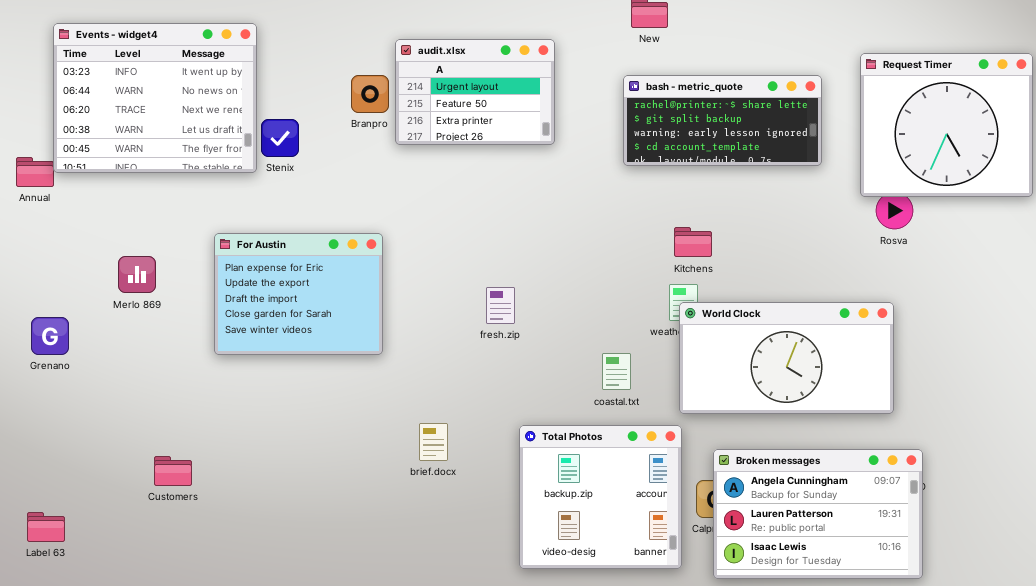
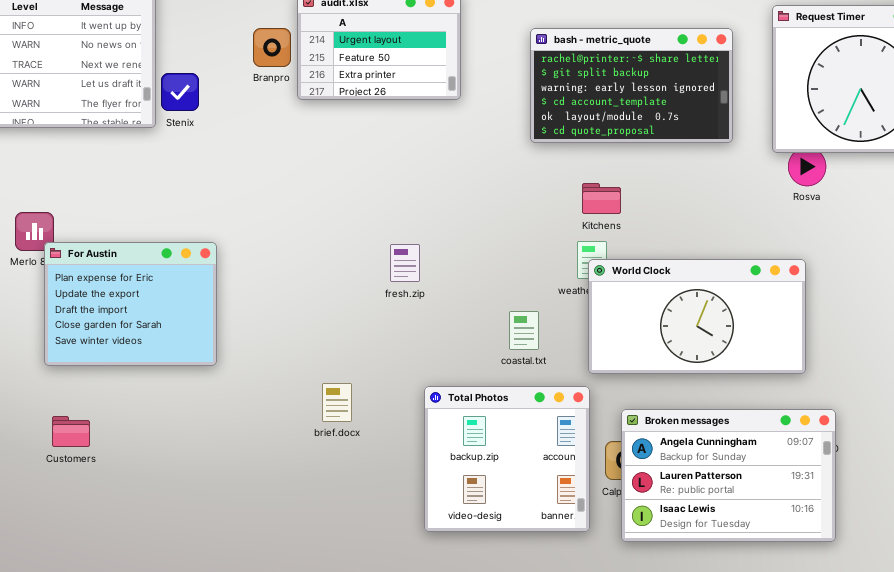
bash - metric_quote: [623,75,822,166] -> [530,28,733,143], resized
For Austin: [214,233,383,355] -> [44,242,217,366], moved

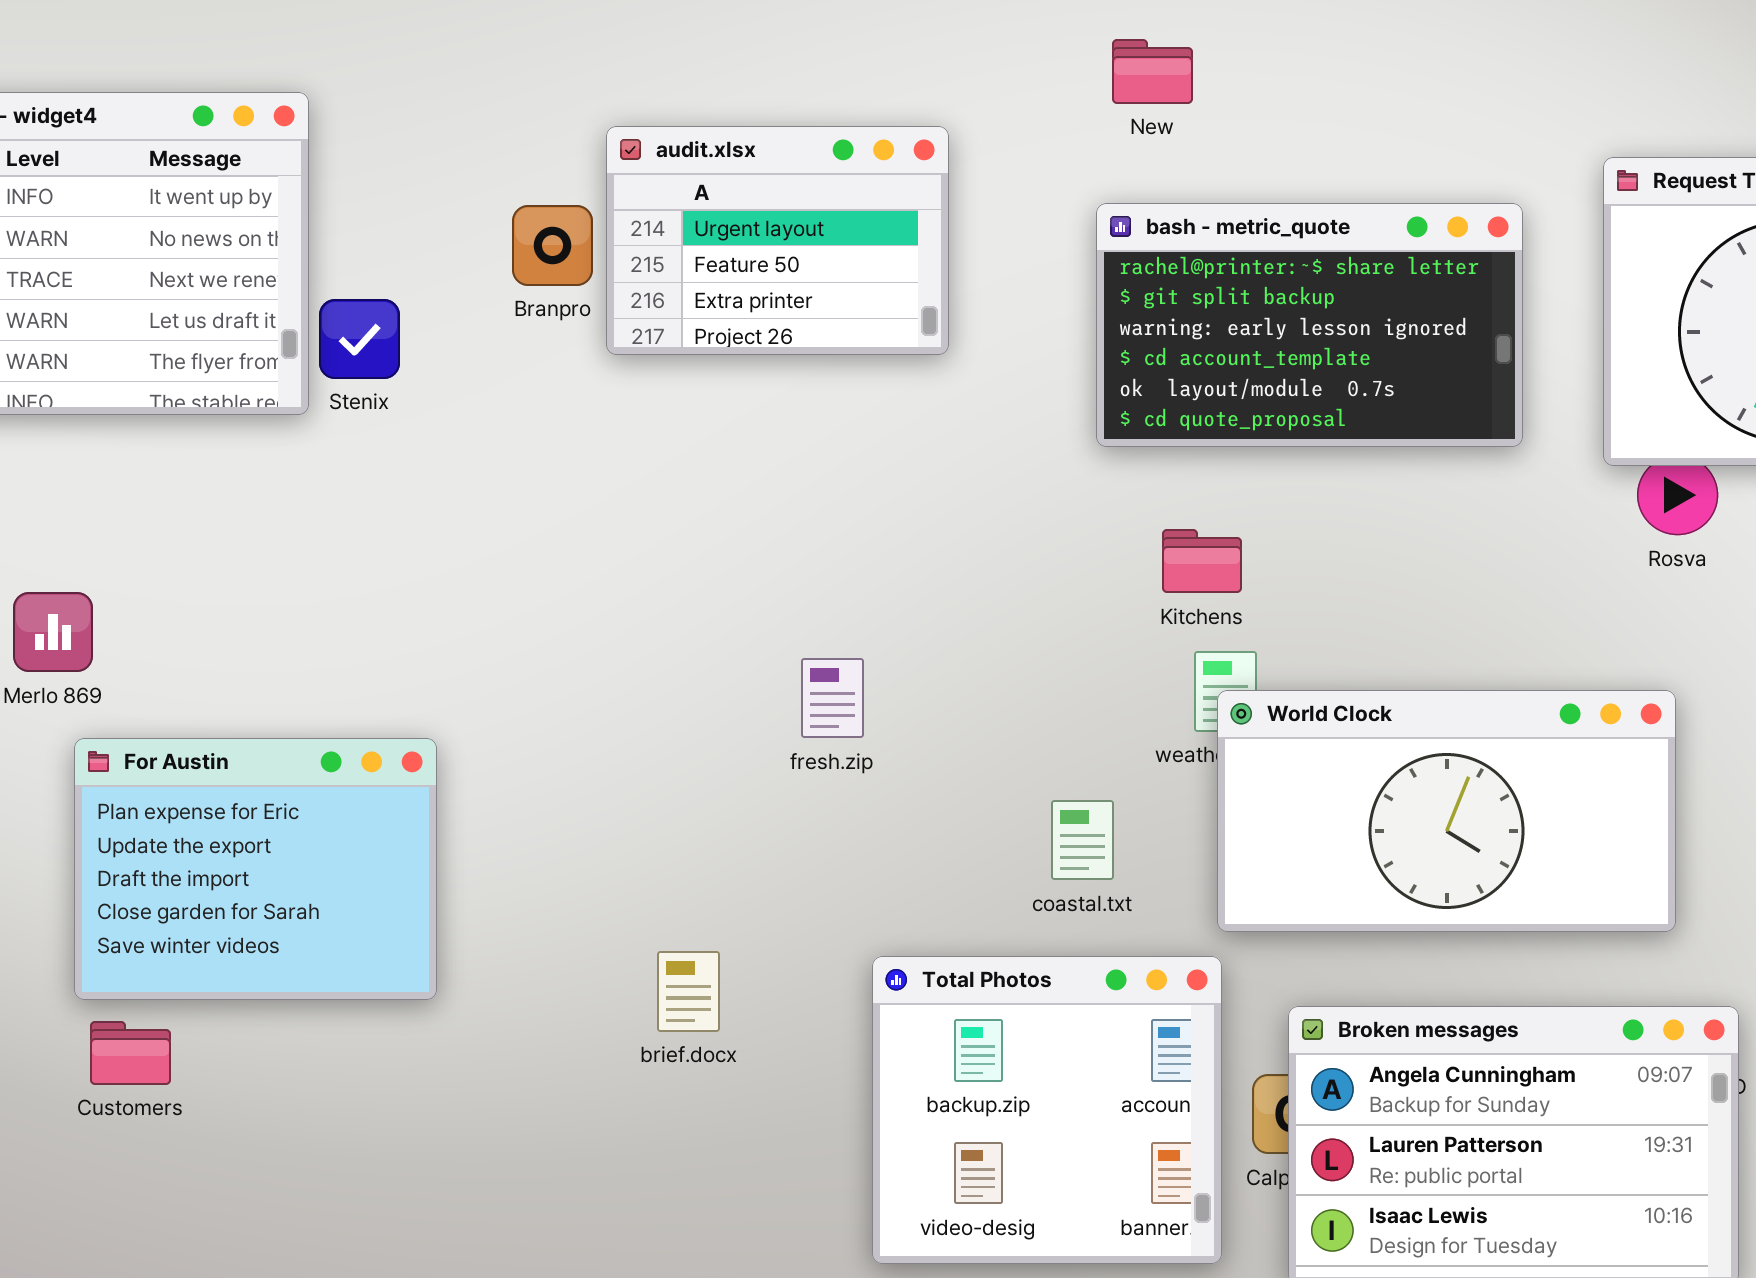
Kitchens: [582,183,621,214] -> [1162,529,1242,593], moved
For Austin: [44,242,217,366] -> [74,738,437,1000], moved

